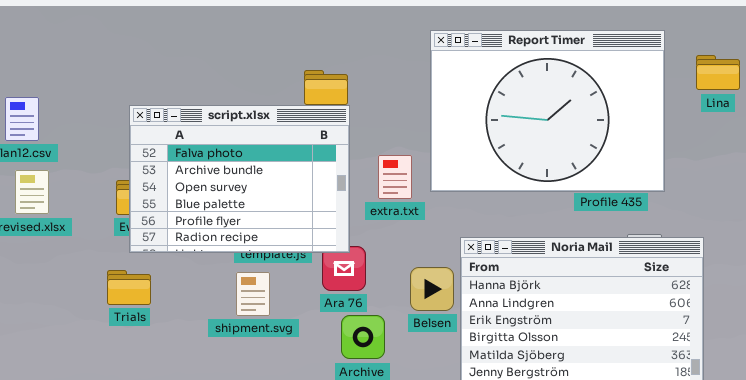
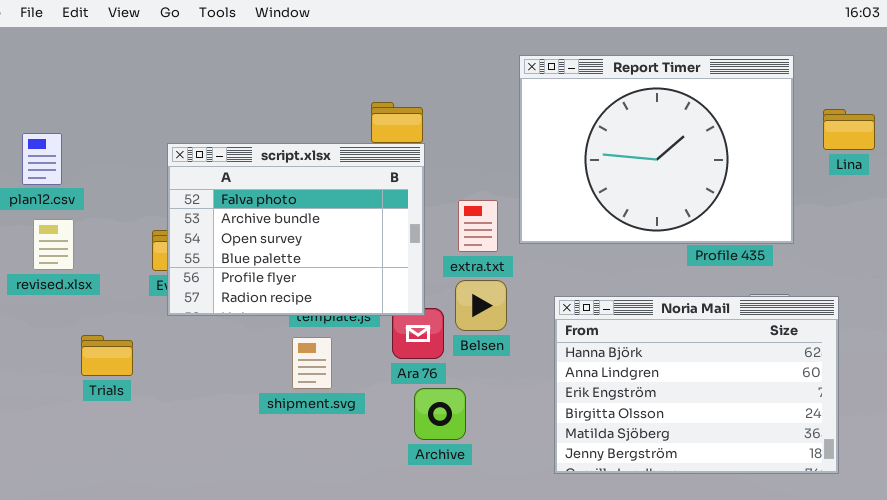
Lina: [696,55,740,90] -> [823,109,875,150], moved
Belsen: [410,267,454,311] -> [455,280,507,331], moved
Trials: [107,270,151,305] -> [81,335,133,376], moved

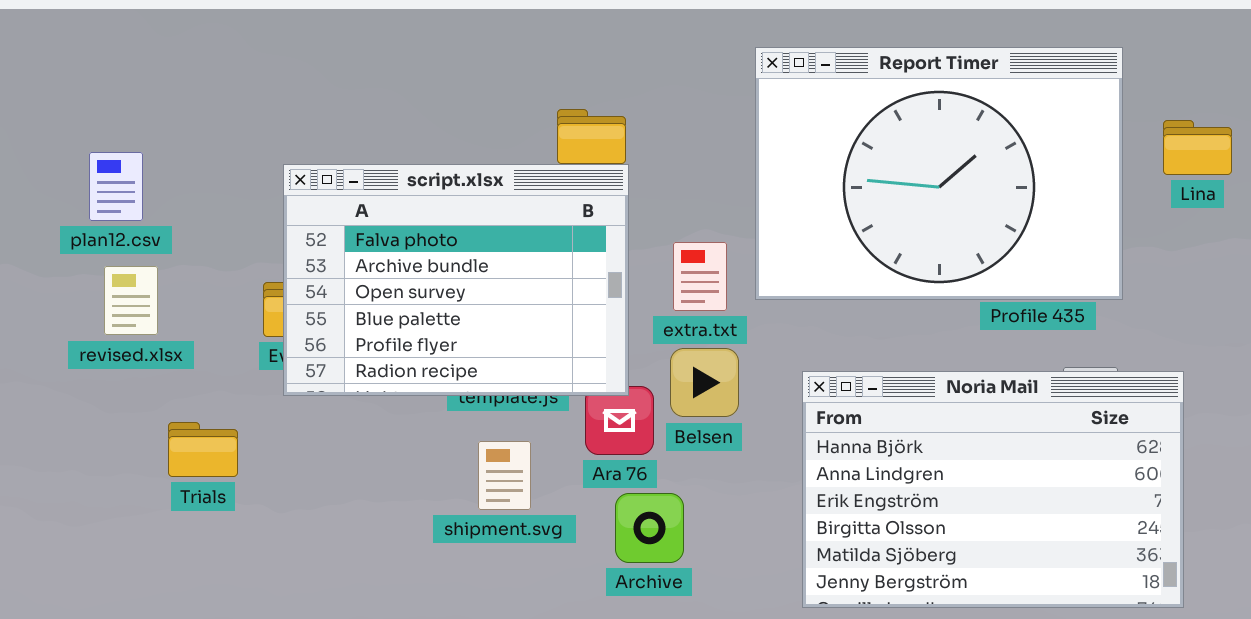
shipment.svg: [292,337,332,389] -> [478,441,531,510], moved

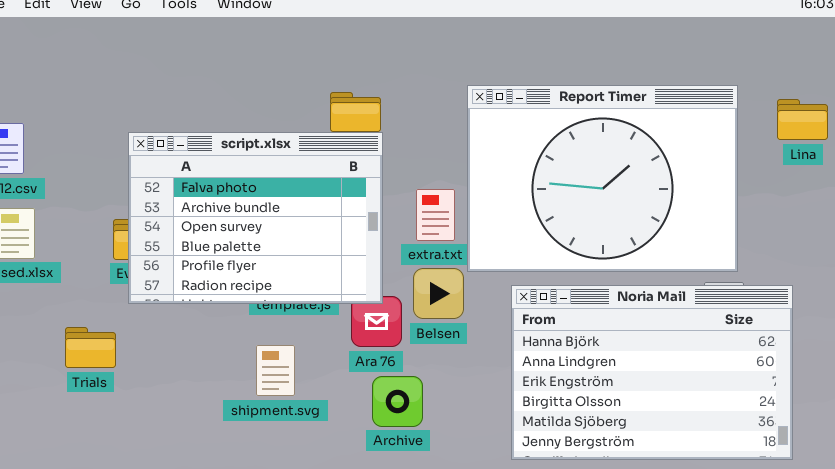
Report Timer: [755,47,1123,300] -> [467,85,738,272], moved
Trials: [168,422,238,477] -> [65,327,116,368], moved
shipment.svg: [478,441,531,510] -> [256,345,295,396], moved

